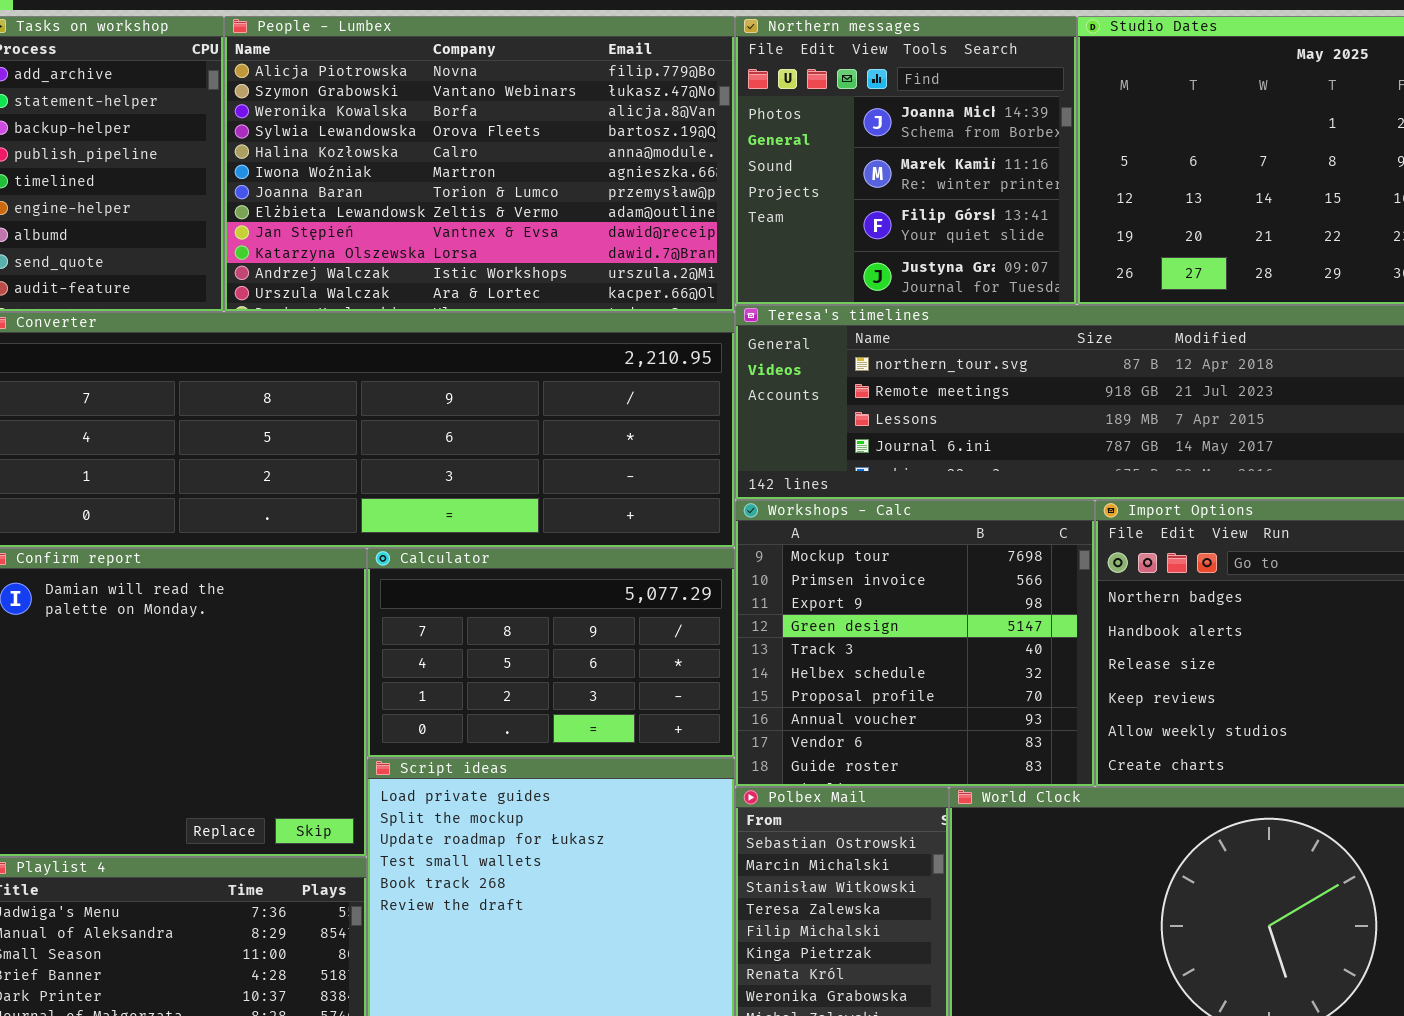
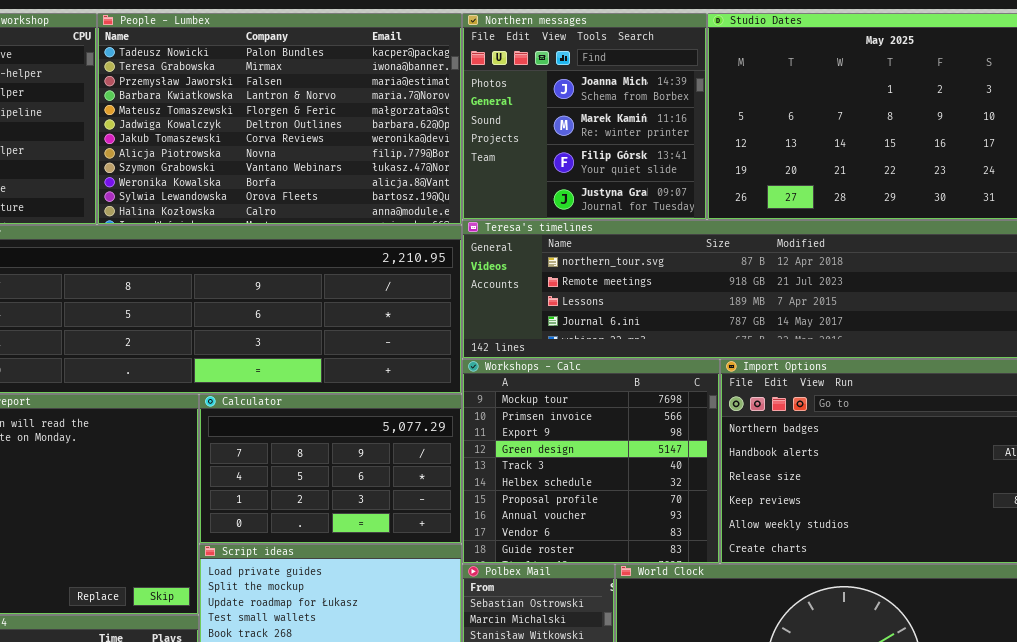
People - Lumbex: [224,16,735,312] -> [97,13,462,225], scrolled up 7 rows

